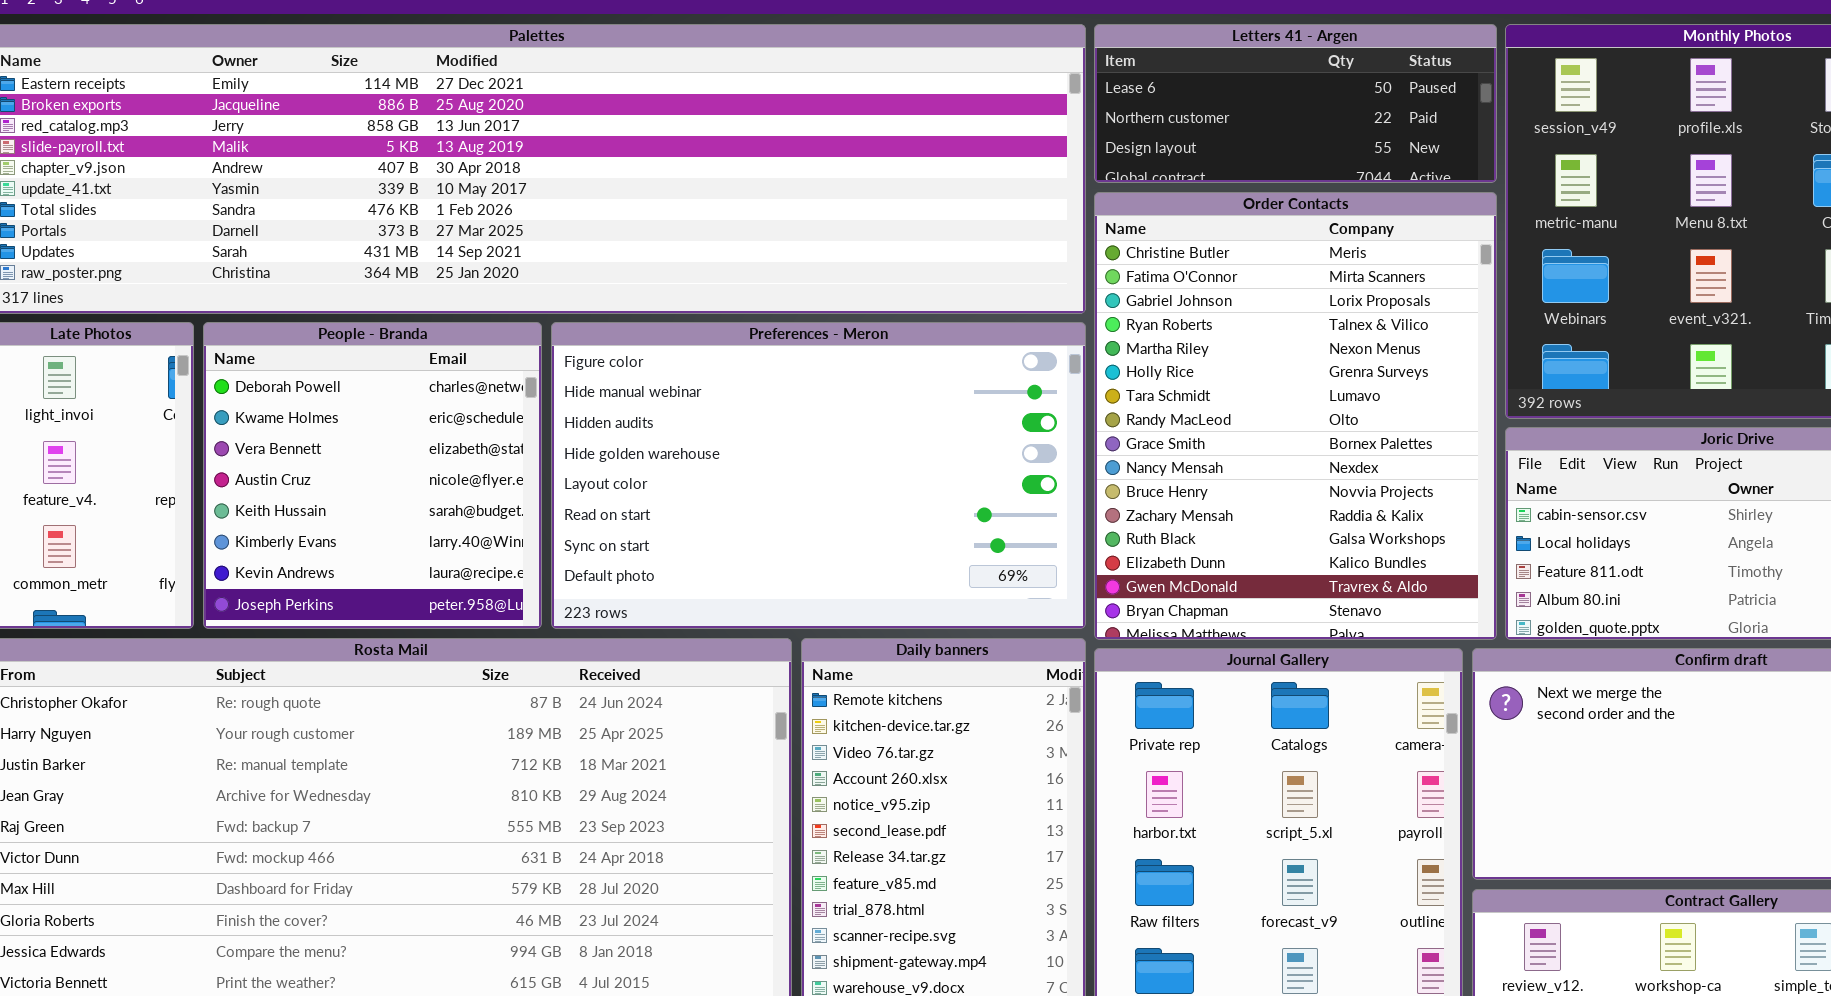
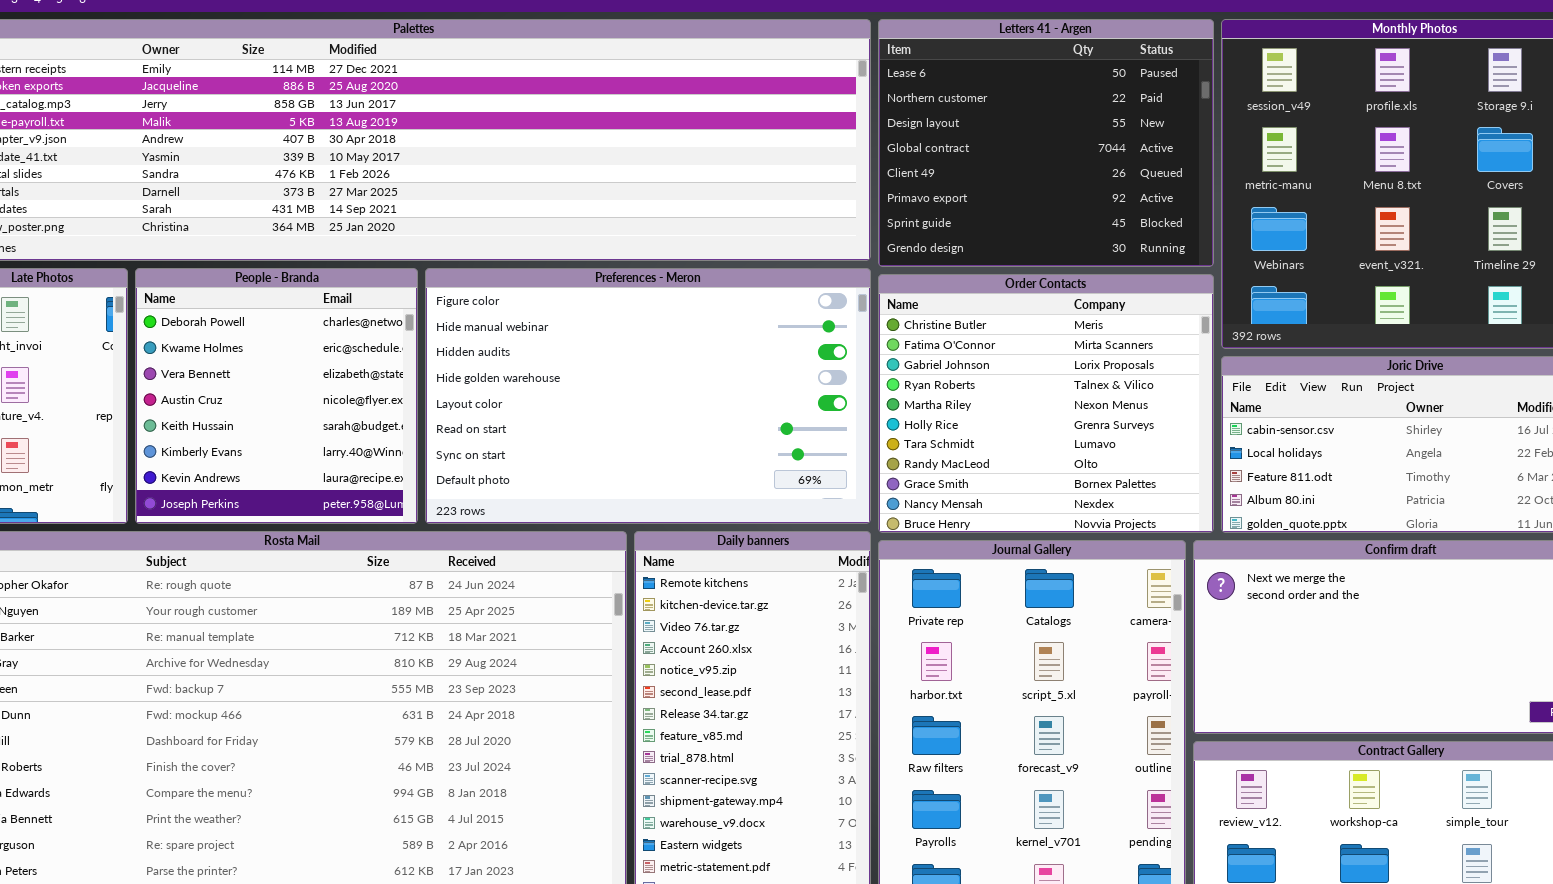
Letters 41 - Argen: [1094,24,1497,183] -> [878,19,1214,267], resized
Order Contacts: [1094,192,1497,640] -> [878,274,1214,533], resized

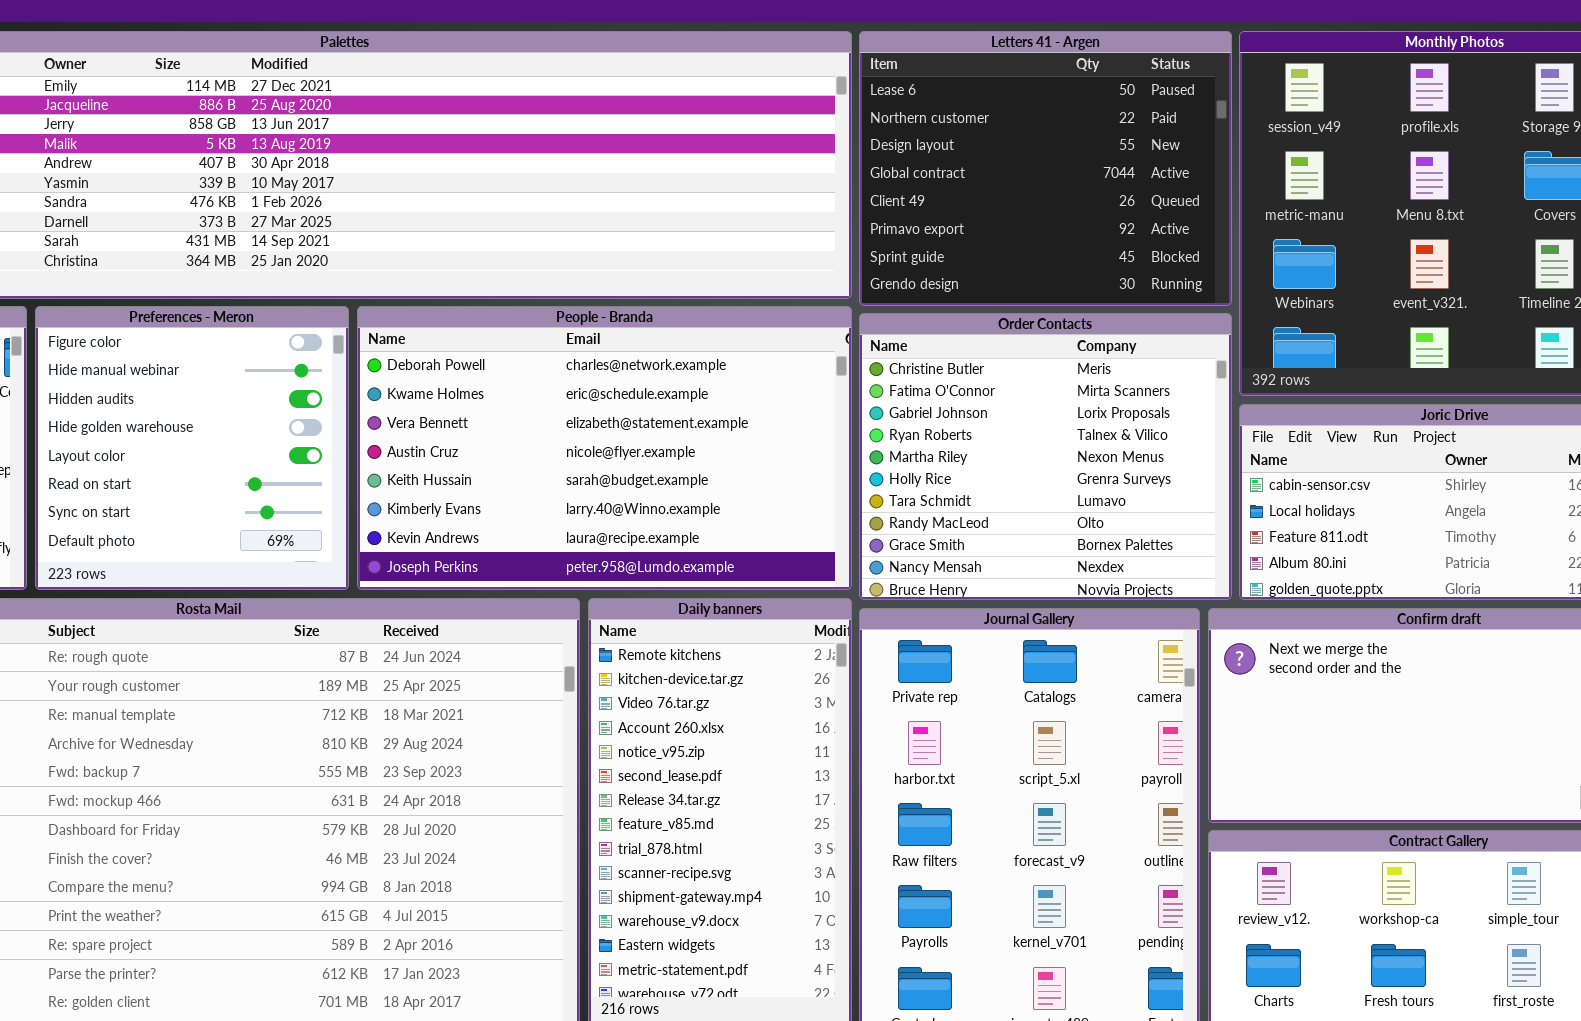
People - Branda: [135,268,418,524] -> [357,306,852,590], moved, resized
Preferences - Meron: [425,268,871,524] -> [35,306,349,590], moved, resized

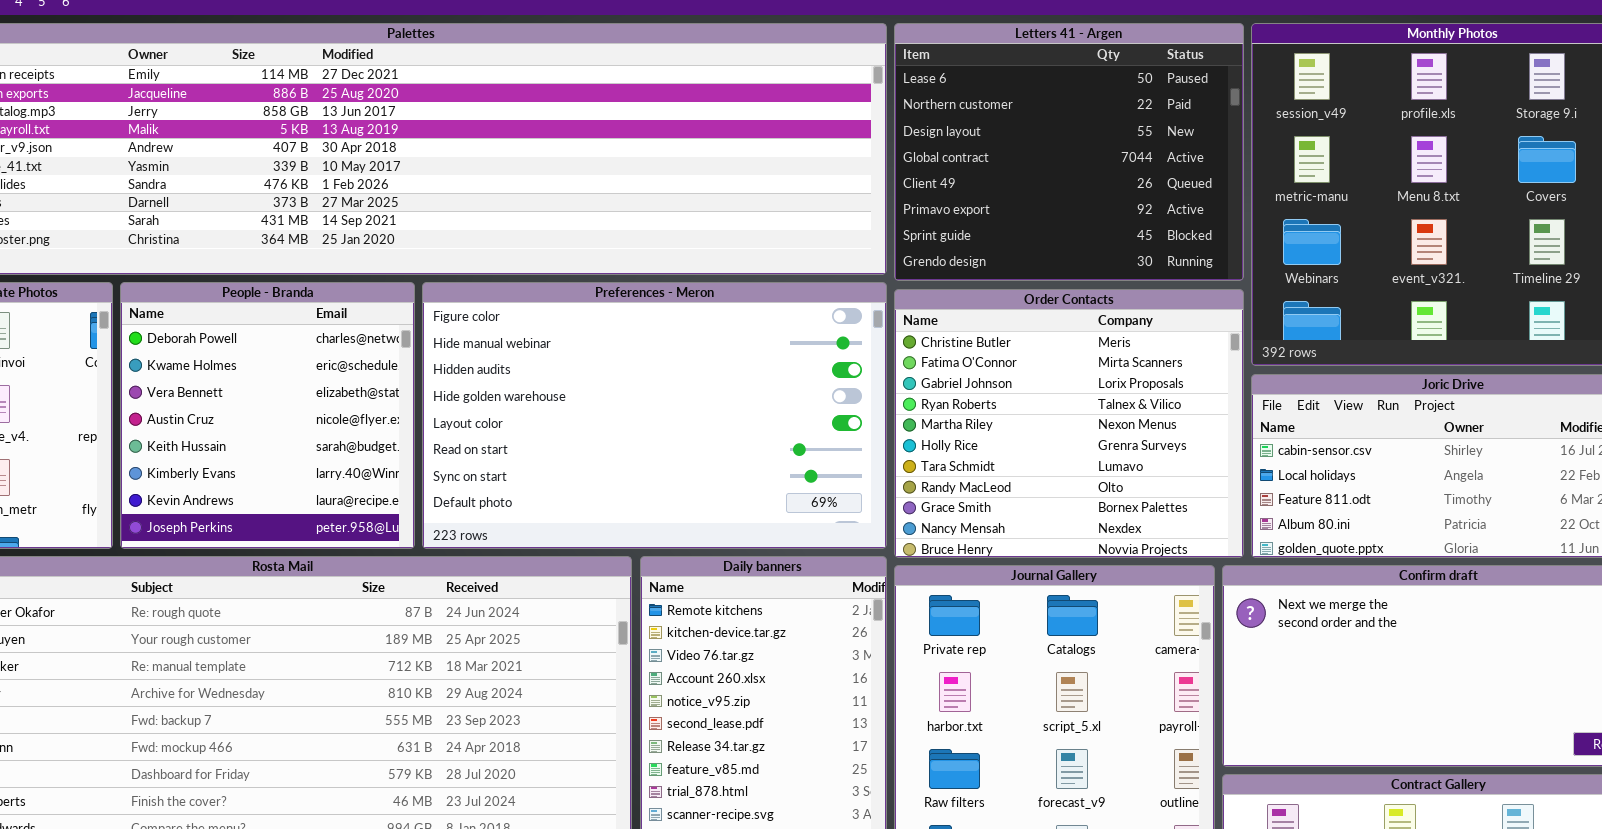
Preferences - Meron: [35,306,349,590] -> [422,282,887,549], moved, resized
People - Branda: [357,306,852,590] -> [120,282,415,549], moved, resized

